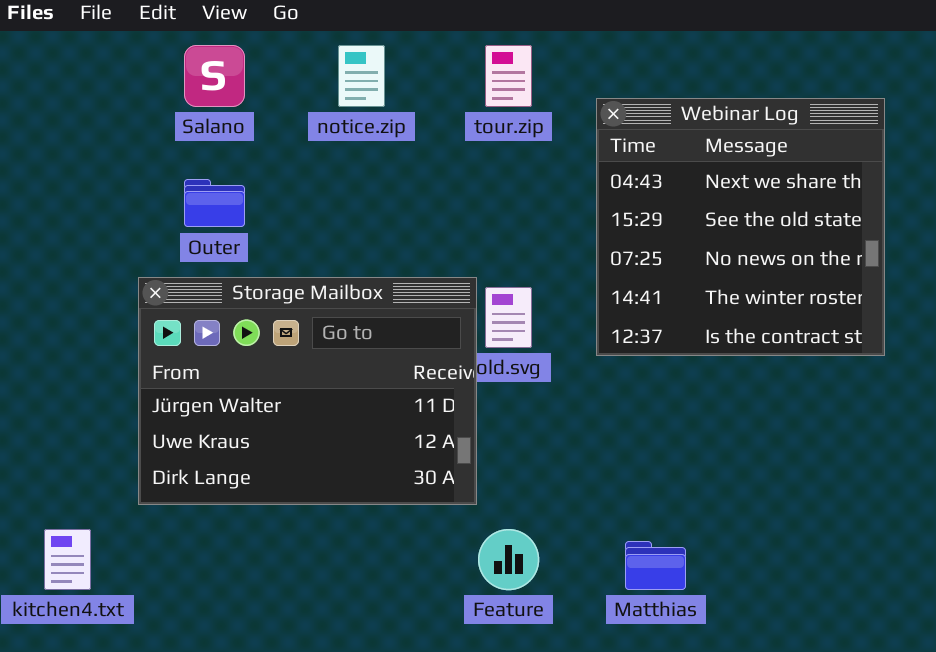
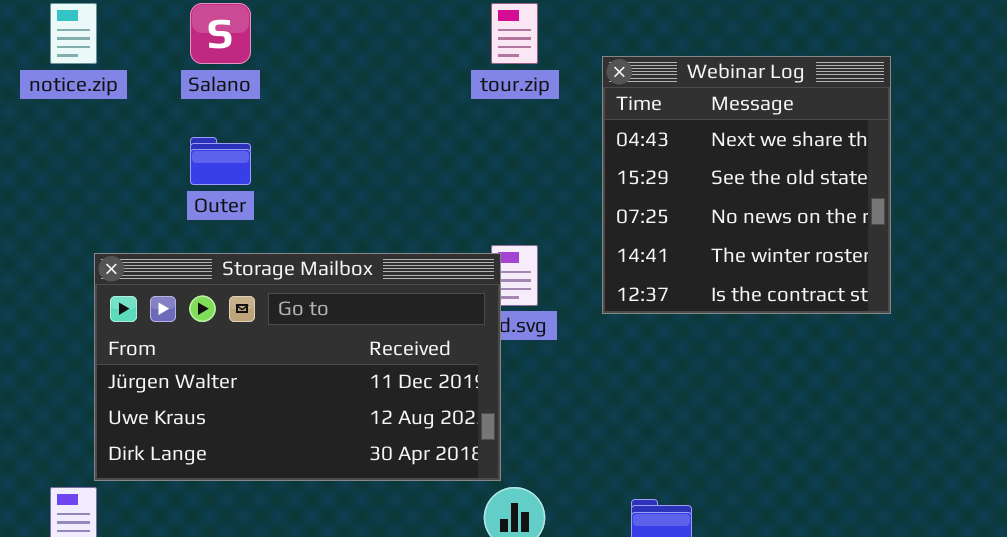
notice.zip: [338,45,385,107] -> [50,3,97,64], moved
Storage Mailbox: [138,277,477,505] -> [94,253,501,481], moved, resized

